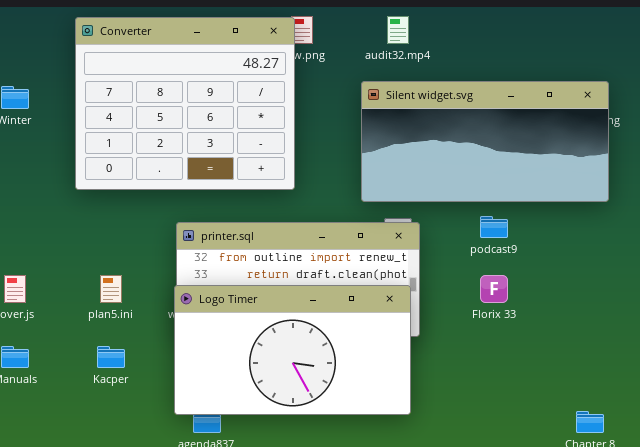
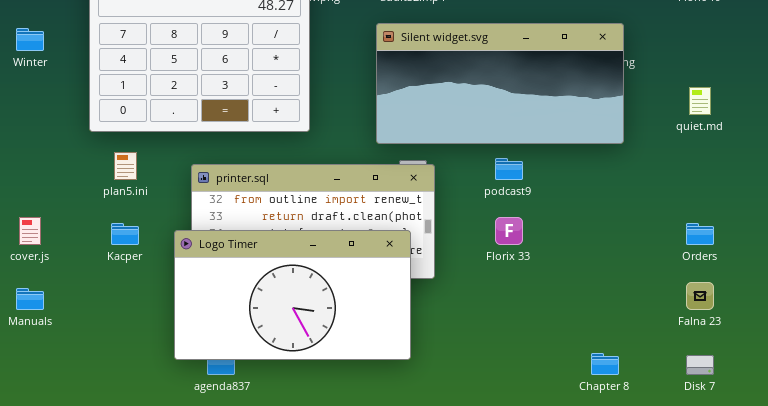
plan5.ini: [100,275,122,303] -> [114,152,137,180], moved
Logo Timer: [174,285,411,415] -> [174,230,411,360], moved
Kacper: [97,346,125,368] -> [111,223,139,245], moved

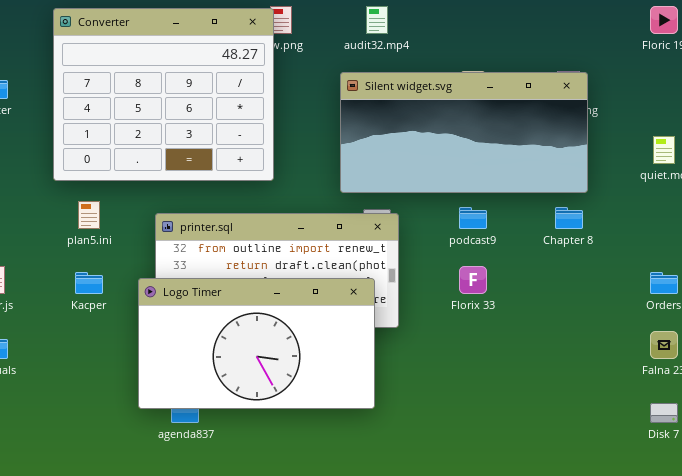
Chapter 8: [591,353,619,375] -> [555,207,583,229], moved

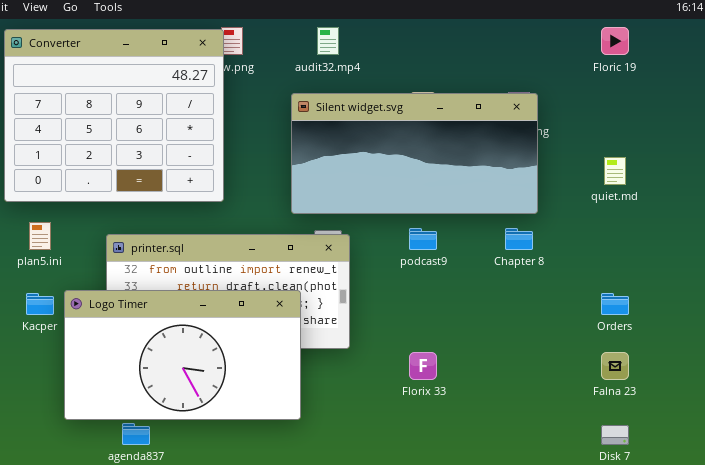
Florix 33: [459,266,487,294] -> [409,352,437,380], moved
Logo Timer: [138,278,375,409] -> [64,290,301,420], moved

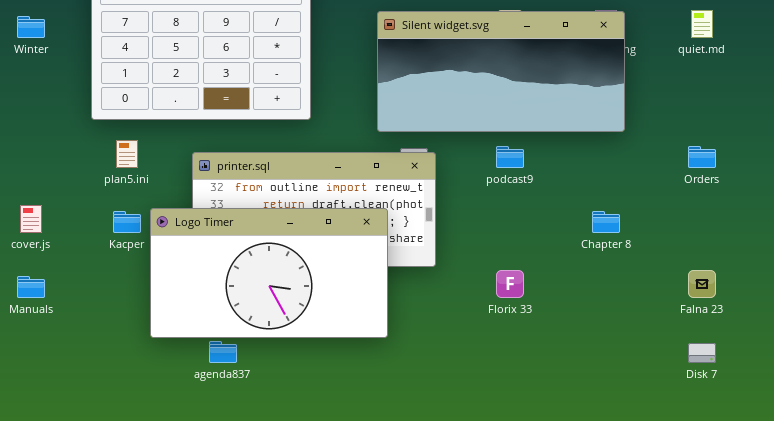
quiet.md: [604,157,626,185] -> [691,10,713,38], moved
Chapter 8: [505,228,533,250] -> [592,211,620,233], moved
Orders: [601,293,629,315] -> [688,146,716,168], moved

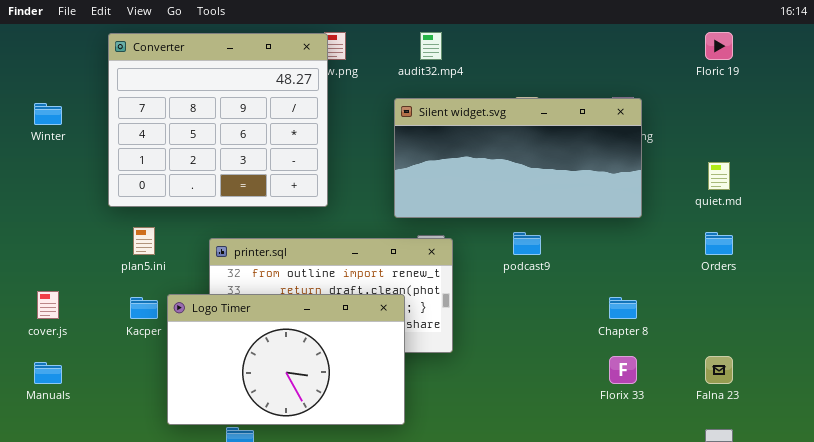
quiet.md: [691,10,713,38] -> [708,162,730,190], moved
Florix 33: [496,270,524,298] -> [609,356,637,384], moved

